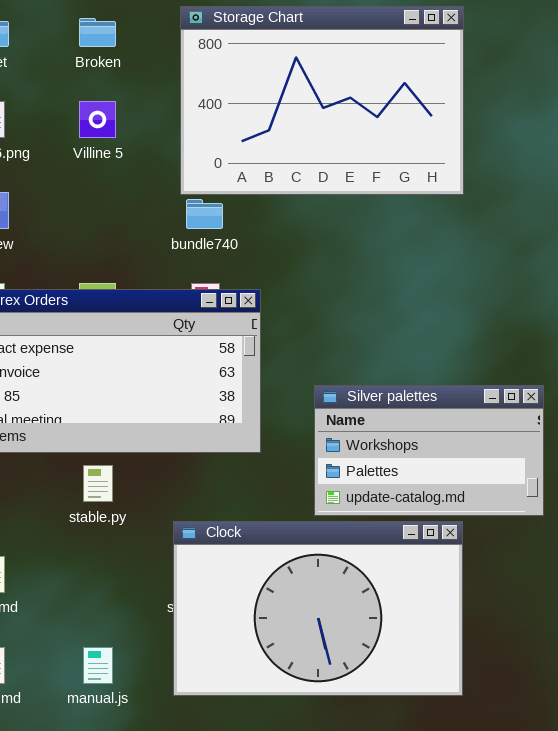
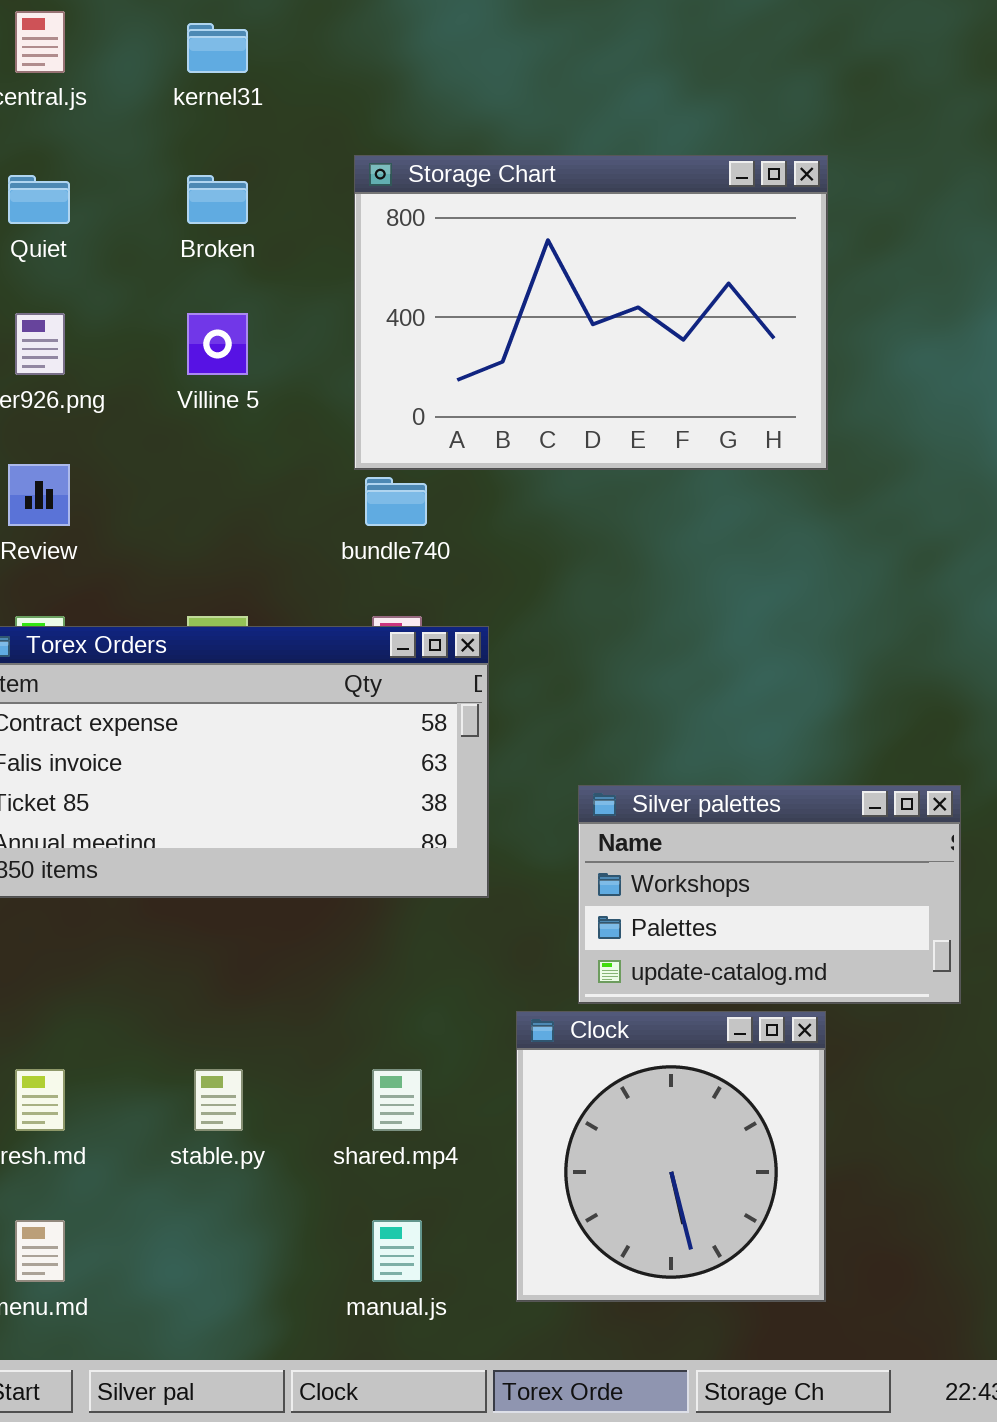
stable.py: [83,465,113,502] -> [194,1069,243,1131], moved
Clock: [173,521,463,696] -> [516,1011,826,1302], resized
manual.js: [83,647,113,684] -> [372,1220,422,1282], moved

